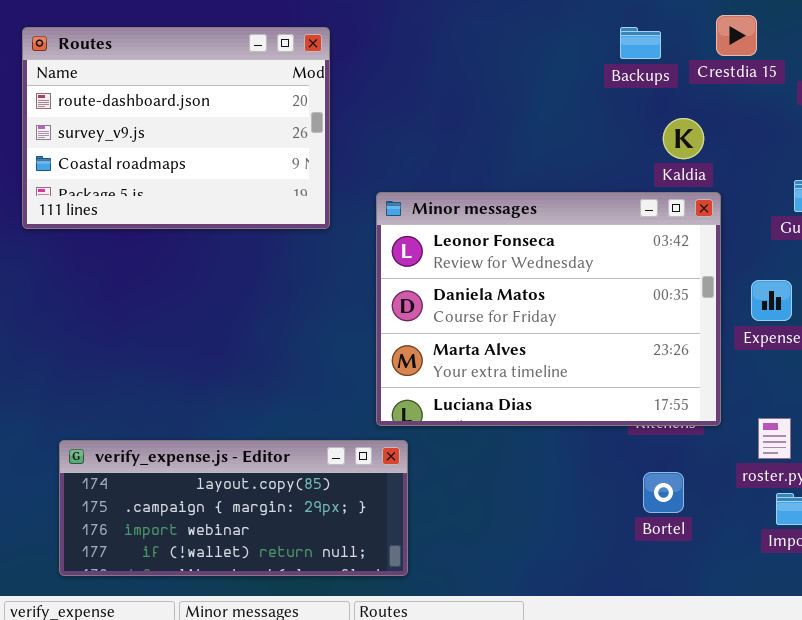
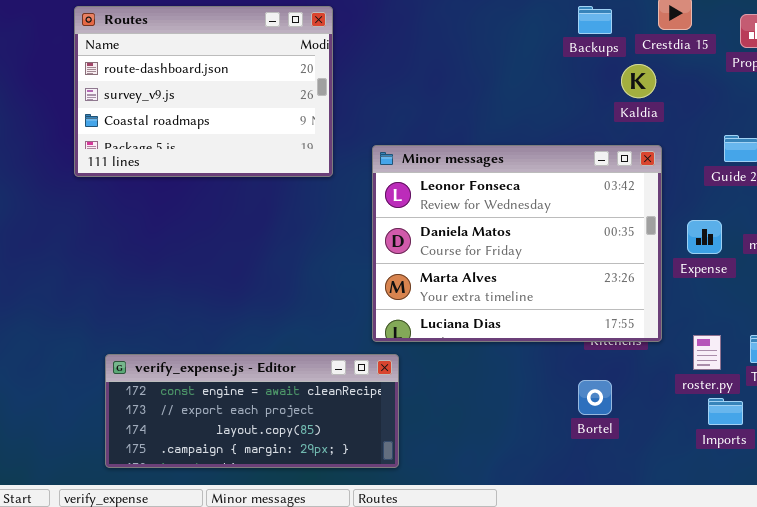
Kaldia: [663,118,704,159] -> [621,64,656,98], moved
verify_expense.js - Editor: [59,440,408,576] -> [105,354,399,468], scrolled up 2 rows
Bortel: [643,472,684,513] -> [578,380,612,415], moved

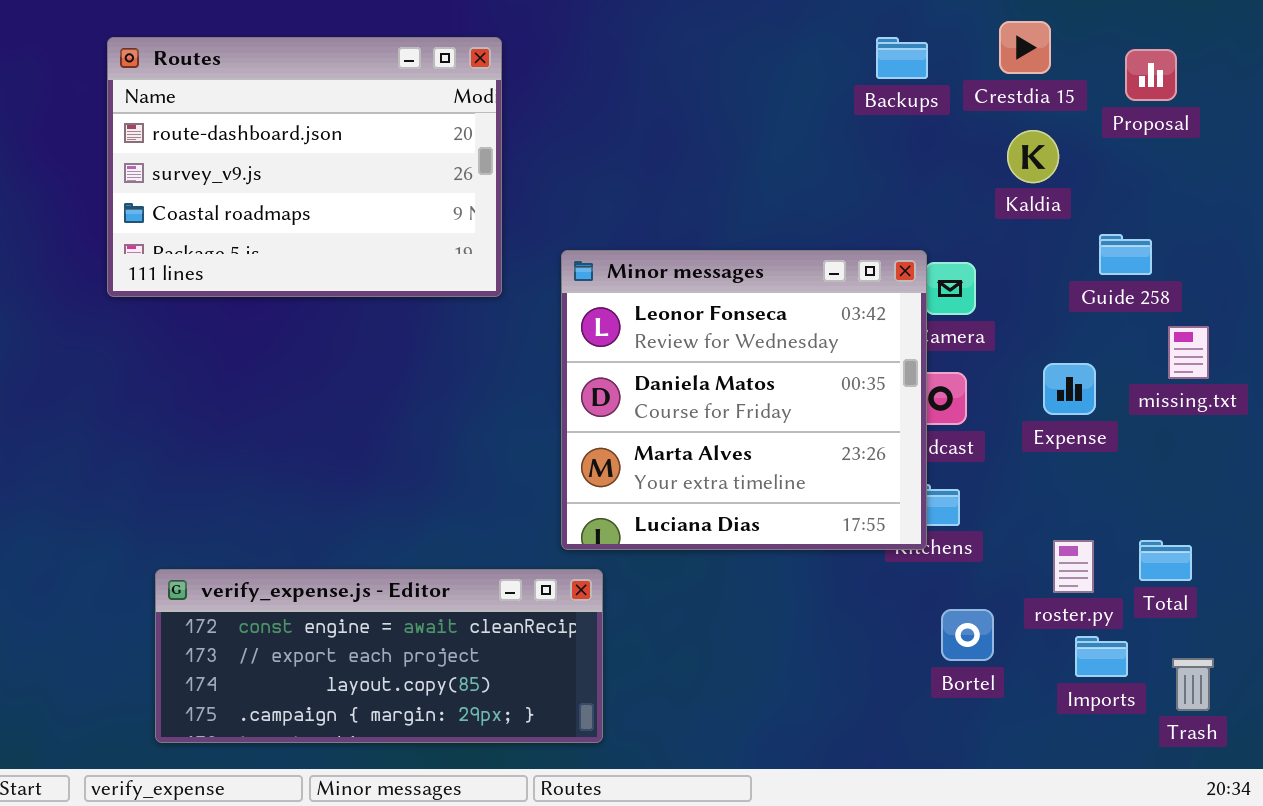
Kaldia: [621,64,656,98] -> [1007,130,1059,183], moved
Minor messages: [372,145,662,342] -> [561,250,927,550], resized
Bortel: [578,380,612,415] -> [941,609,994,661], moved

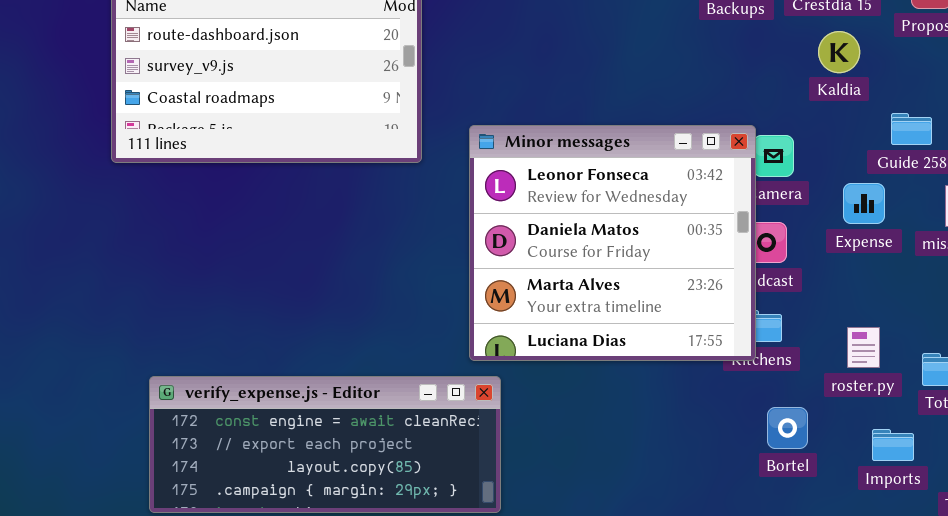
Expense: [1043,363,1096,415] -> [843,183,885,224], moved
roster.py: [1053,540,1094,593] -> [847,327,880,368], moved

